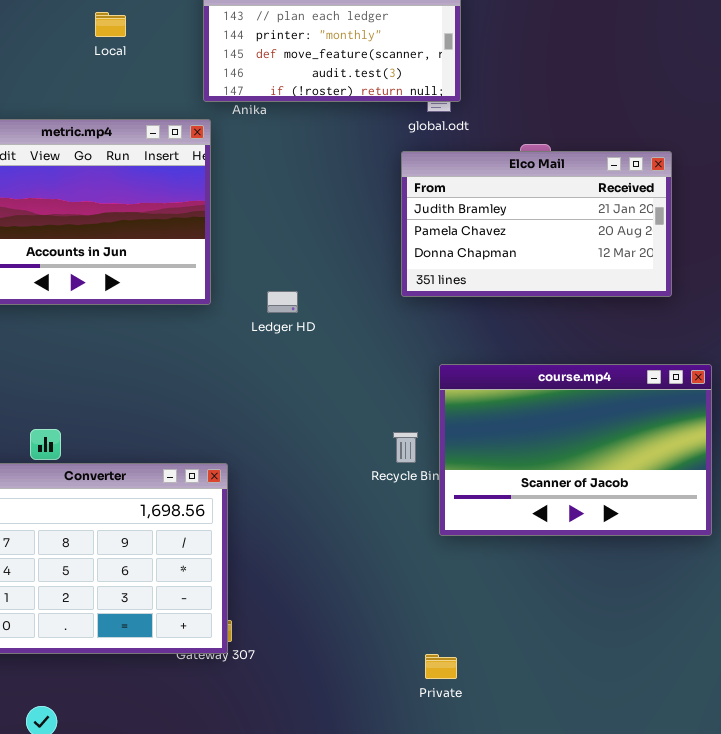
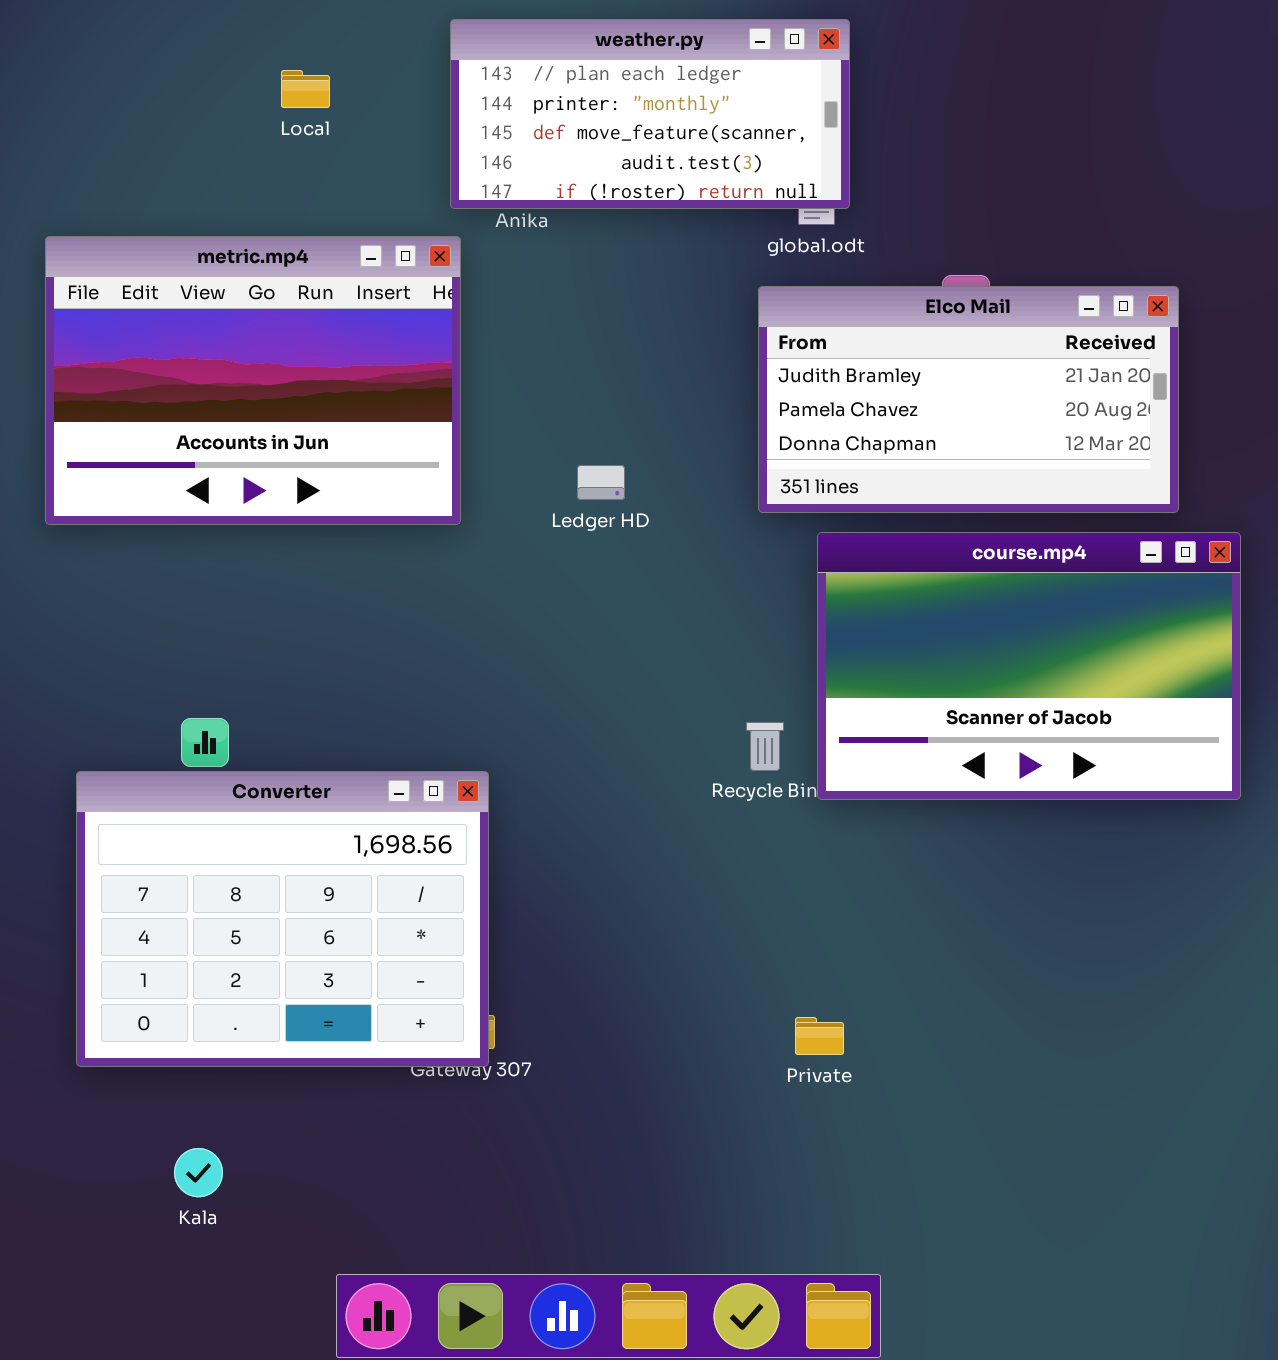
Ledger HD: [267,291,298,313] -> [577,465,625,500], moved
course.mp4: [439,364,712,536] -> [817,532,1241,800], moved
Private: [425,654,457,679] -> [795,1017,844,1055], moved

